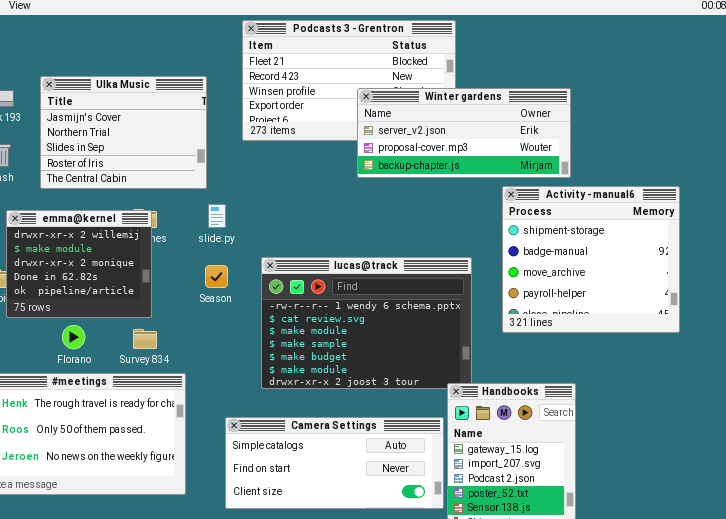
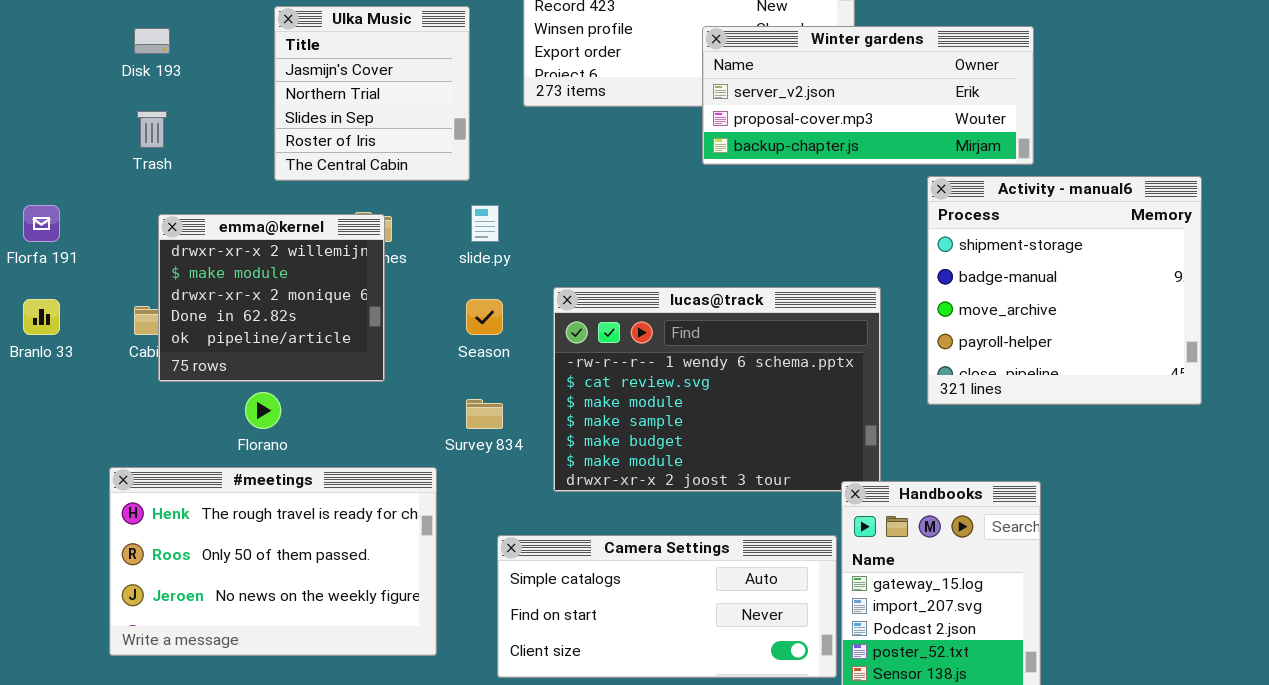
Ulka Music: [40,76,207,189] -> [274,6,470,181], resized
Survey 834: [133,329,157,349] -> [466,399,503,429], moved

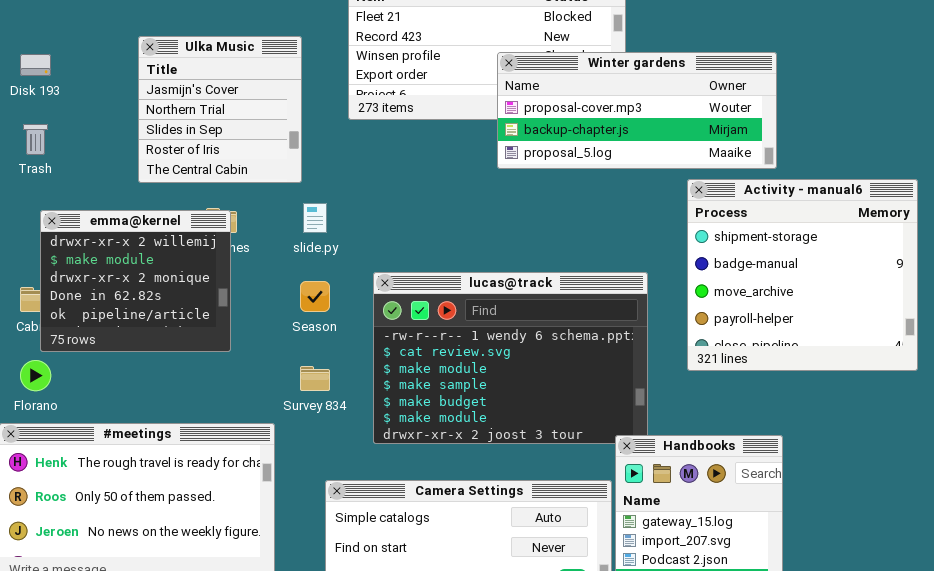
Winter gardens: [702,26,1034,165] -> [497,52,777,169], scrolled down 1 row
Florano: [245,392,281,429] -> [20,360,51,391], moved

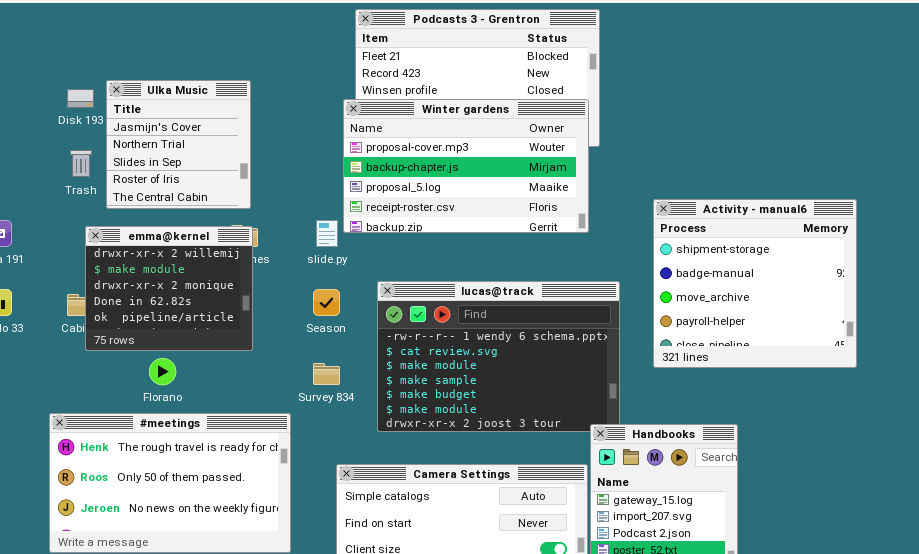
Ulka Music: [138,36,302,183] -> [106,80,251,209], moved
Winter gardens: [497,52,777,169] -> [343,99,589,233], moved, resized
Florano: [20,360,51,391] -> [149,358,176,385], moved

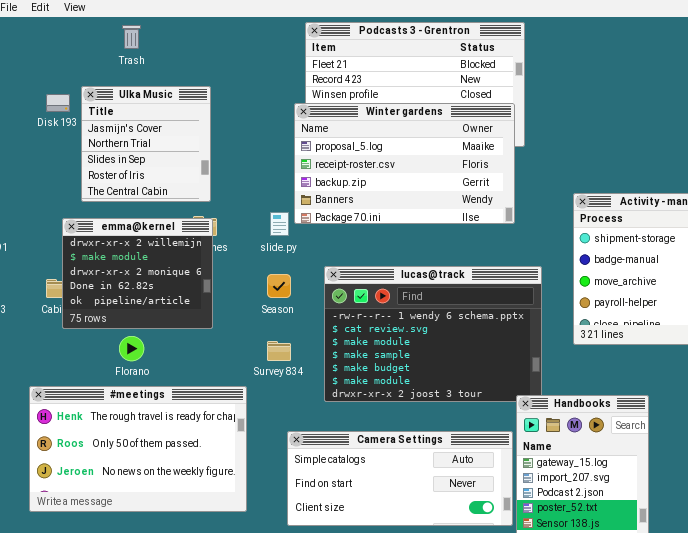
Winter gardens: [343,99,589,233] -> [294,103,515,224], scrolled down 2 rows
Trash: [70,150,92,177] -> [122,25,141,49], moved

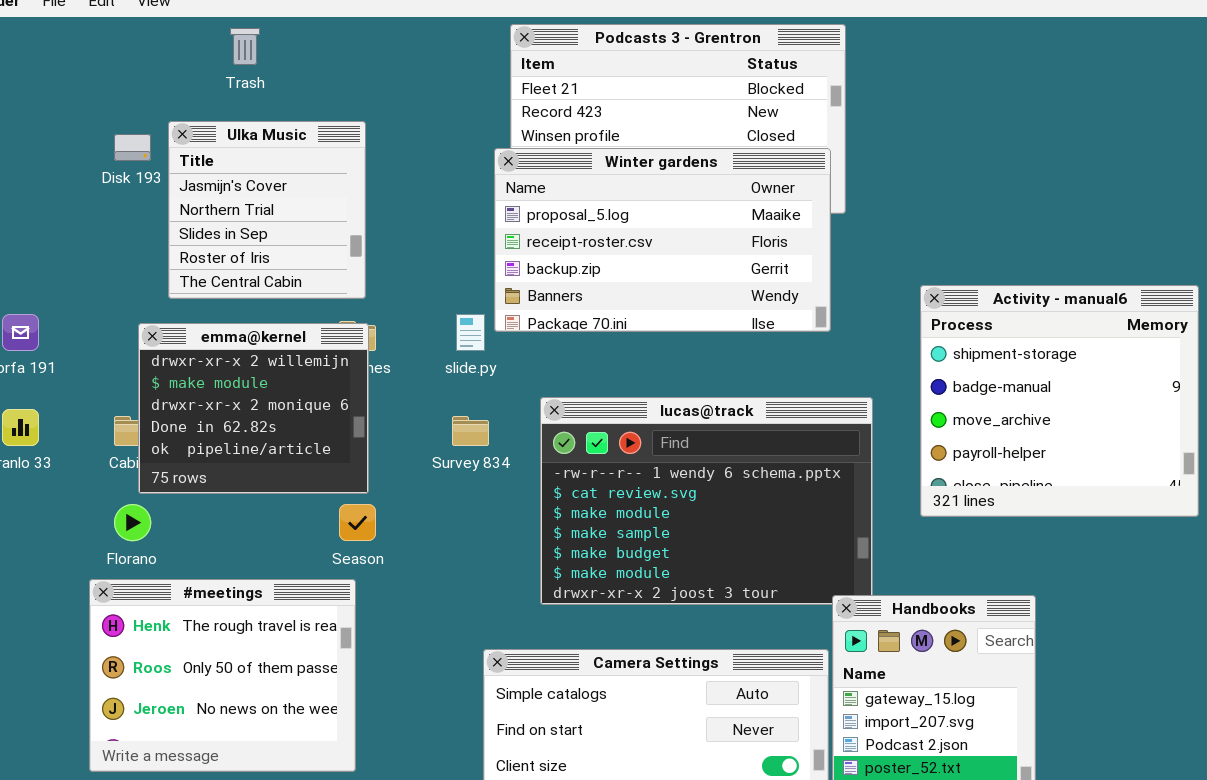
Season: [267,274,291,298] -> [339,504,376,541], moved
Florano: [119,336,144,361] -> [114,504,151,541], moved
Survey 834: [267,341,291,361] -> [452,416,489,446], moved
#meetings: [29,386,247,512] -> [89,579,356,772], resized

